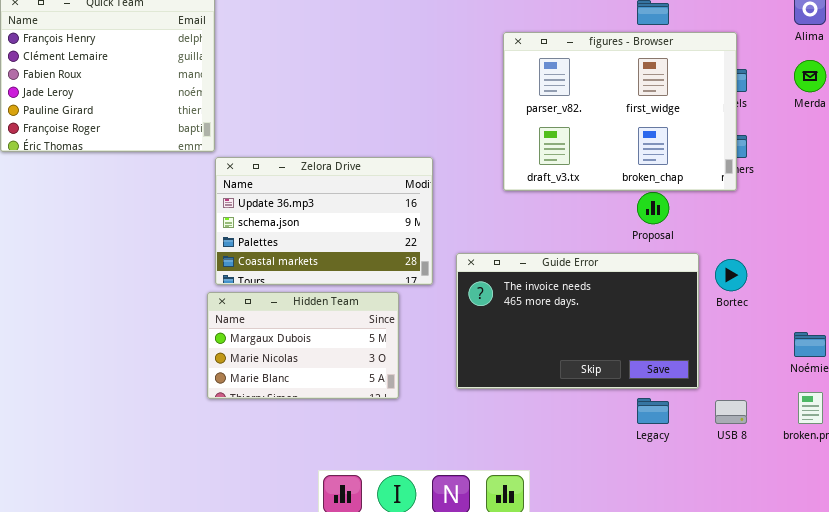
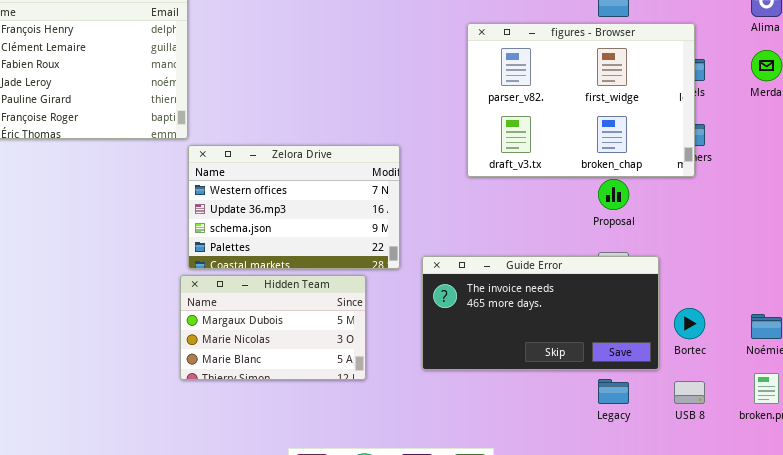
Zelora Drive: [215,157,433,285] -> [188,145,400,269], scrolled up 1 row
Guide Error: [456,253,699,389] -> [422,256,659,370], resized
Bortec: [715,259,747,291] -> [674,308,705,339], moved

